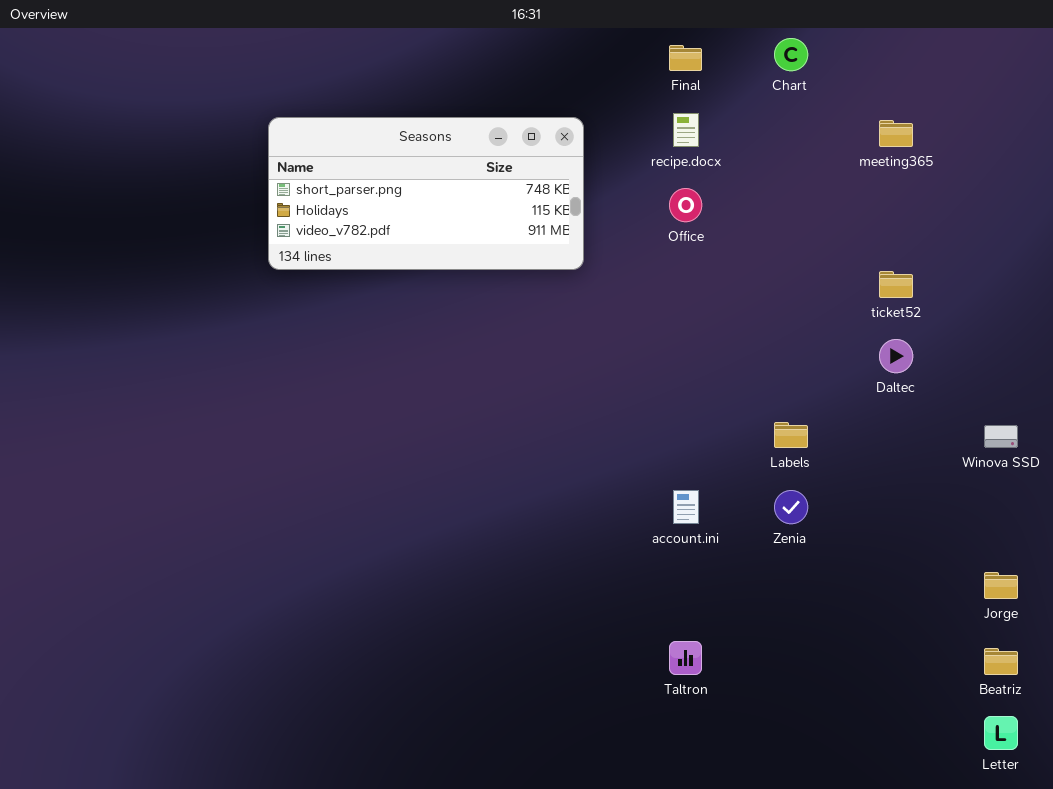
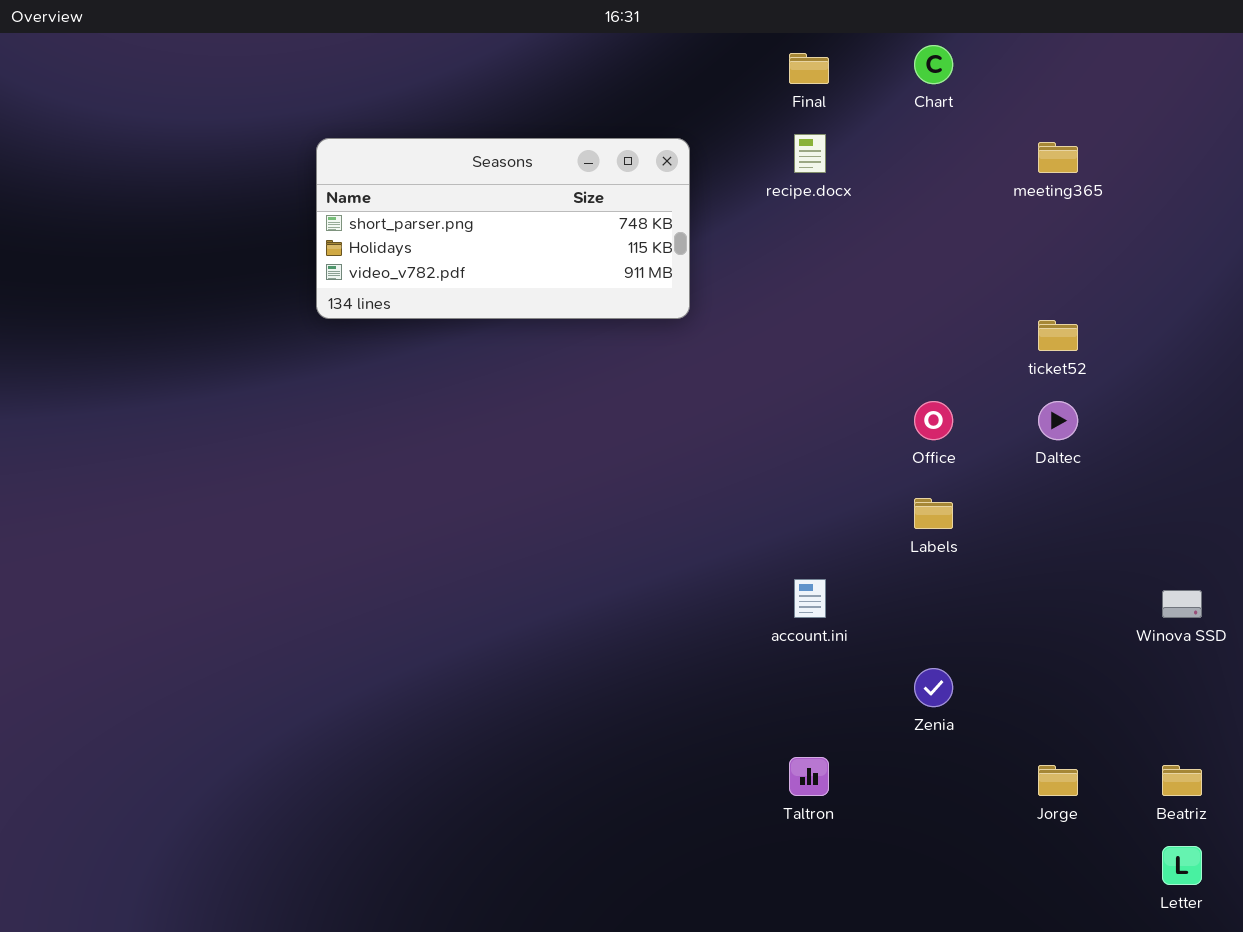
Office: [669,188,702,222] -> [914,401,953,440], moved
Winova SSD: [984,425,1018,448] -> [1162,590,1202,618], moved
Zenia: [774,490,808,524] -> [914,668,953,707], moved
Jorge: [984,572,1018,599] -> [1038,765,1078,796], moved

